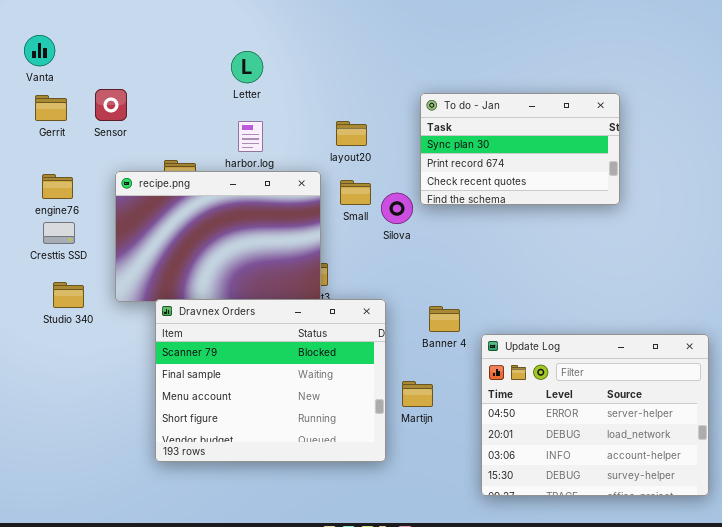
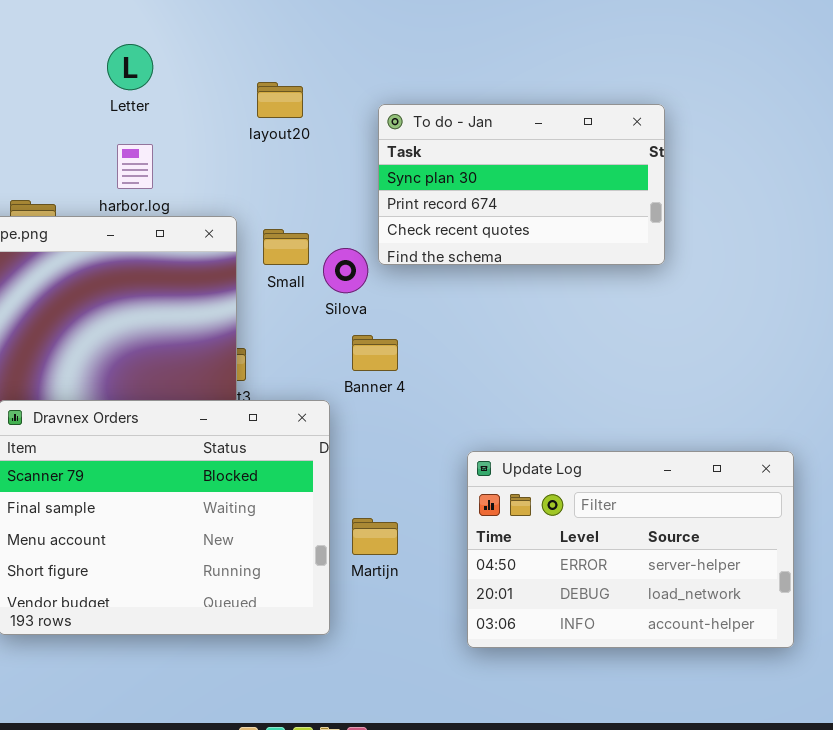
layout20: [336,121,367,146] -> [257,82,303,118], moved
Banner 4: [429,306,460,332] -> [352,335,398,371], moved
Update Log: [481,334,709,496] -> [467,451,794,648], resized

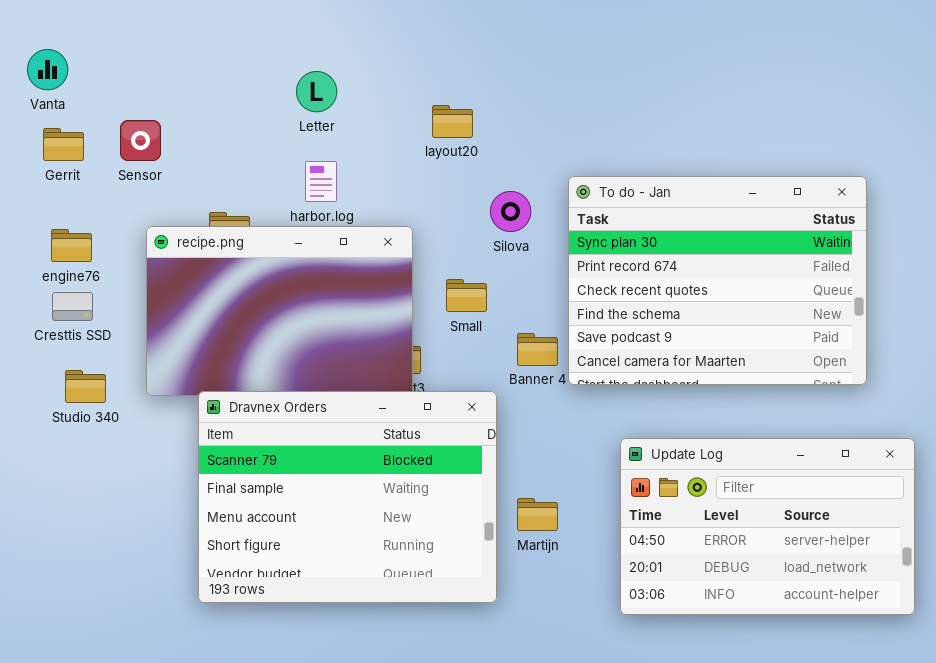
To do - Jan: [378,104,665,265] -> [568,176,867,385], moved, resized
Small: [263,229,309,265] -> [446,279,487,312], moved
Silova: [323,248,368,293] -> [490,191,531,232], moved

